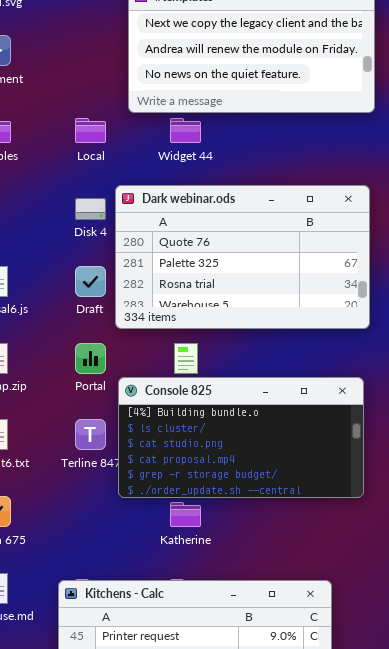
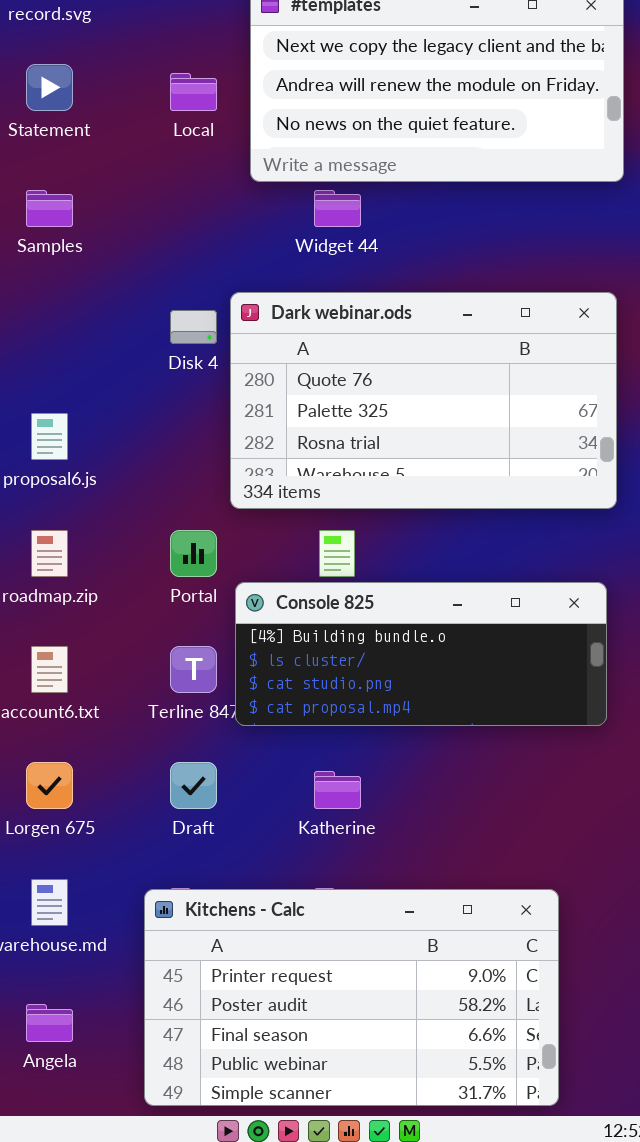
Local: [75,118,106,143] -> [170,73,217,111], moved
Draft: [75,266,106,297] -> [170,762,217,809], moved
Console 825: [118,377,364,498] -> [235,582,607,726], resized

